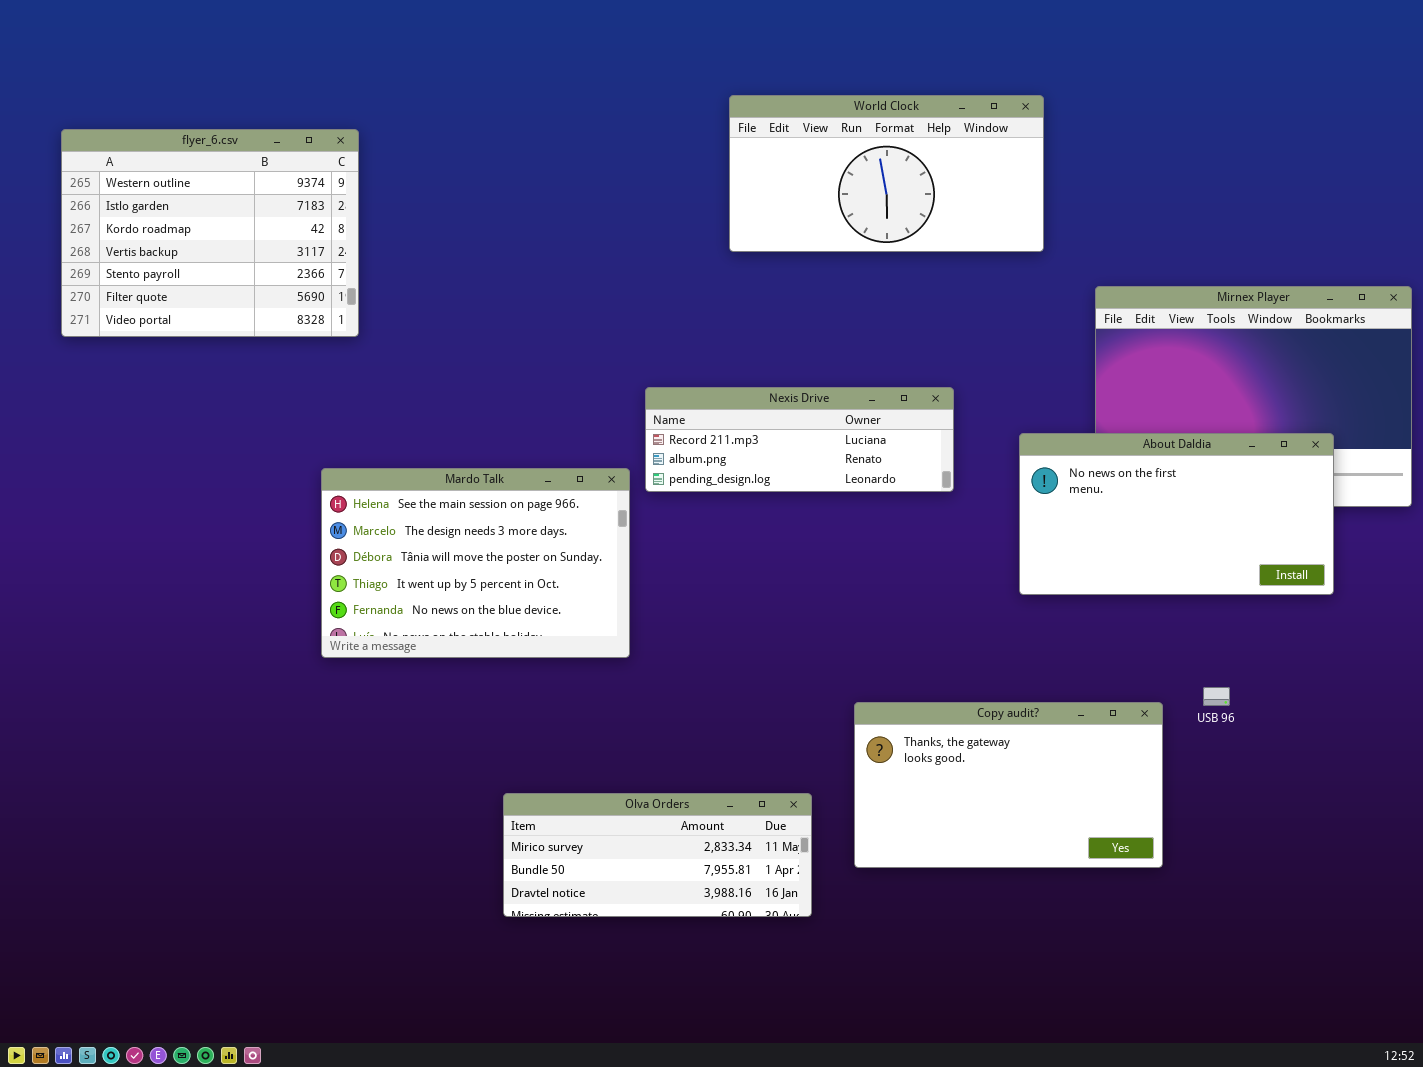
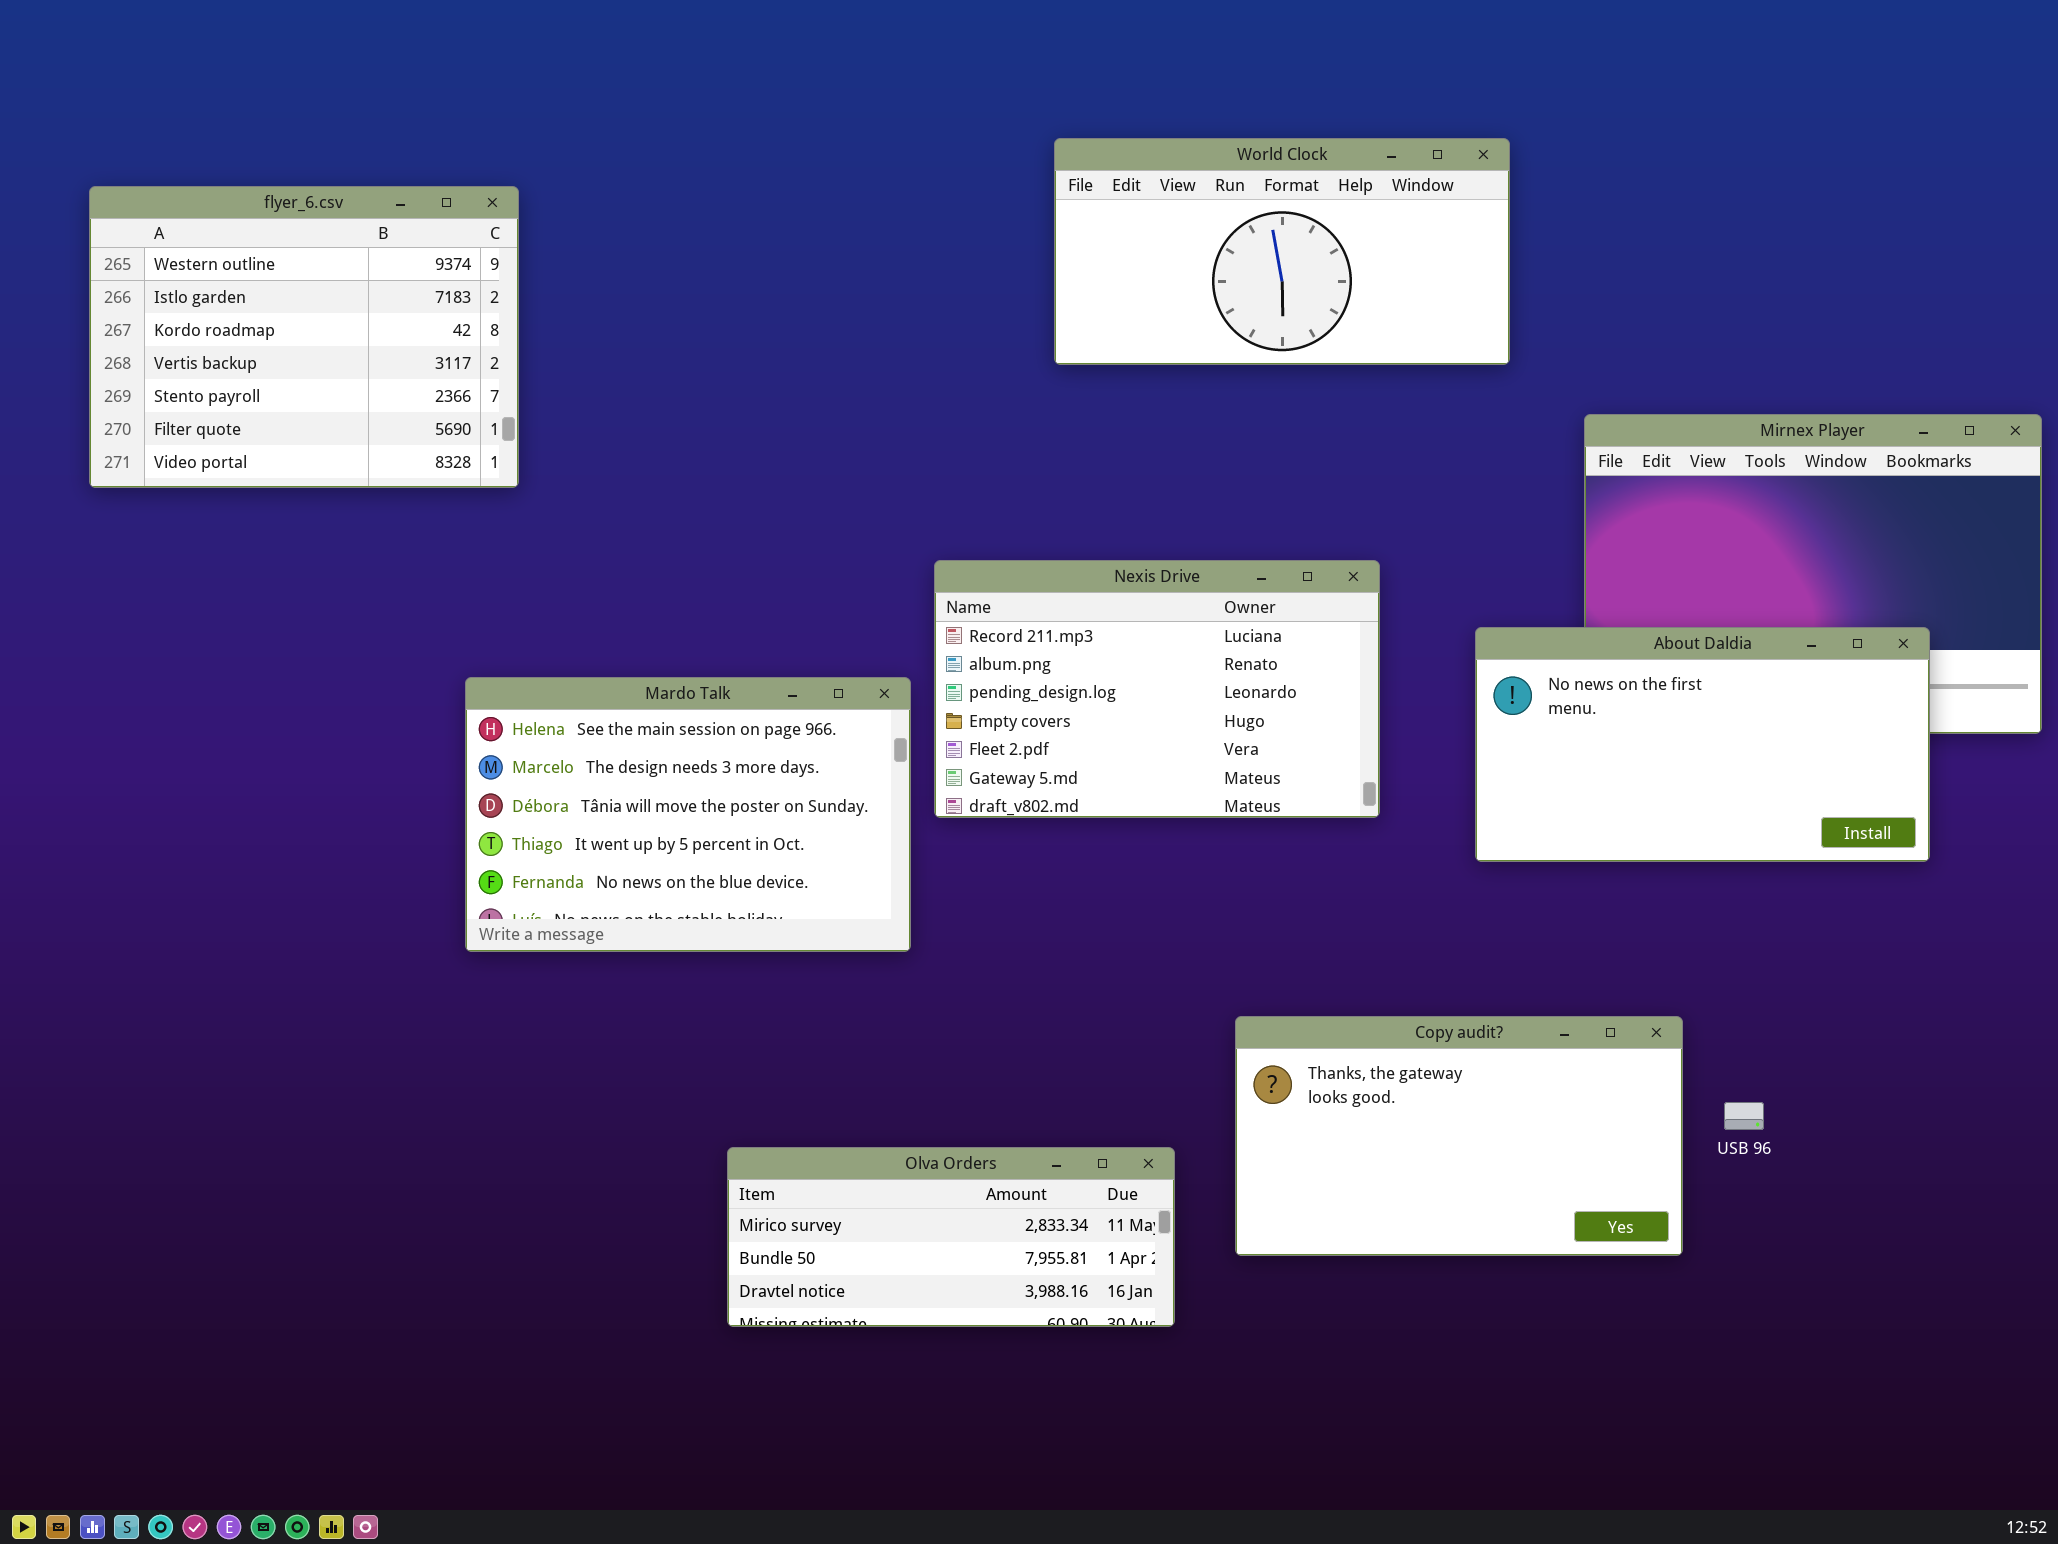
Nexis Drive: [645,387,954,492] -> [934,560,1380,818], resized
USB 96: [1203,687,1230,706] -> [1724,1102,1764,1130], moved

